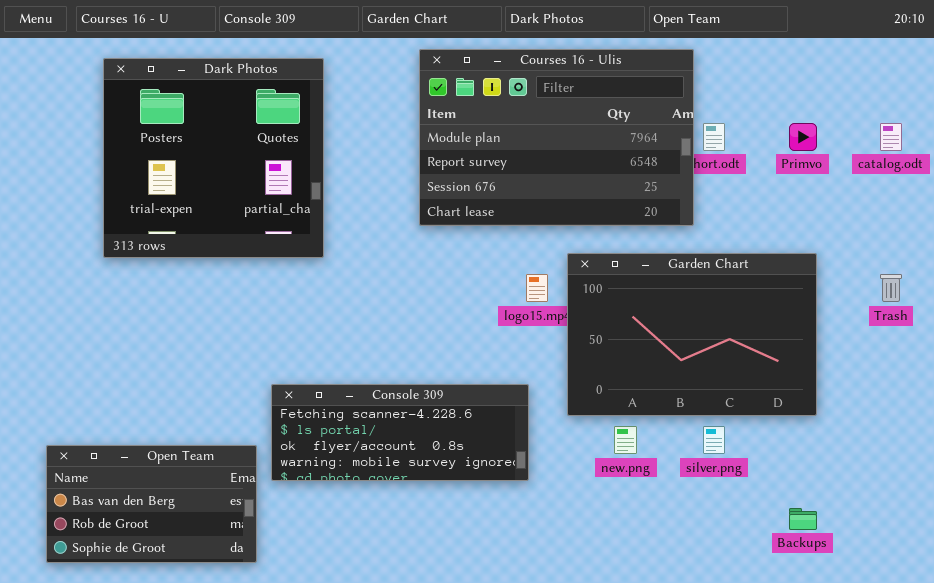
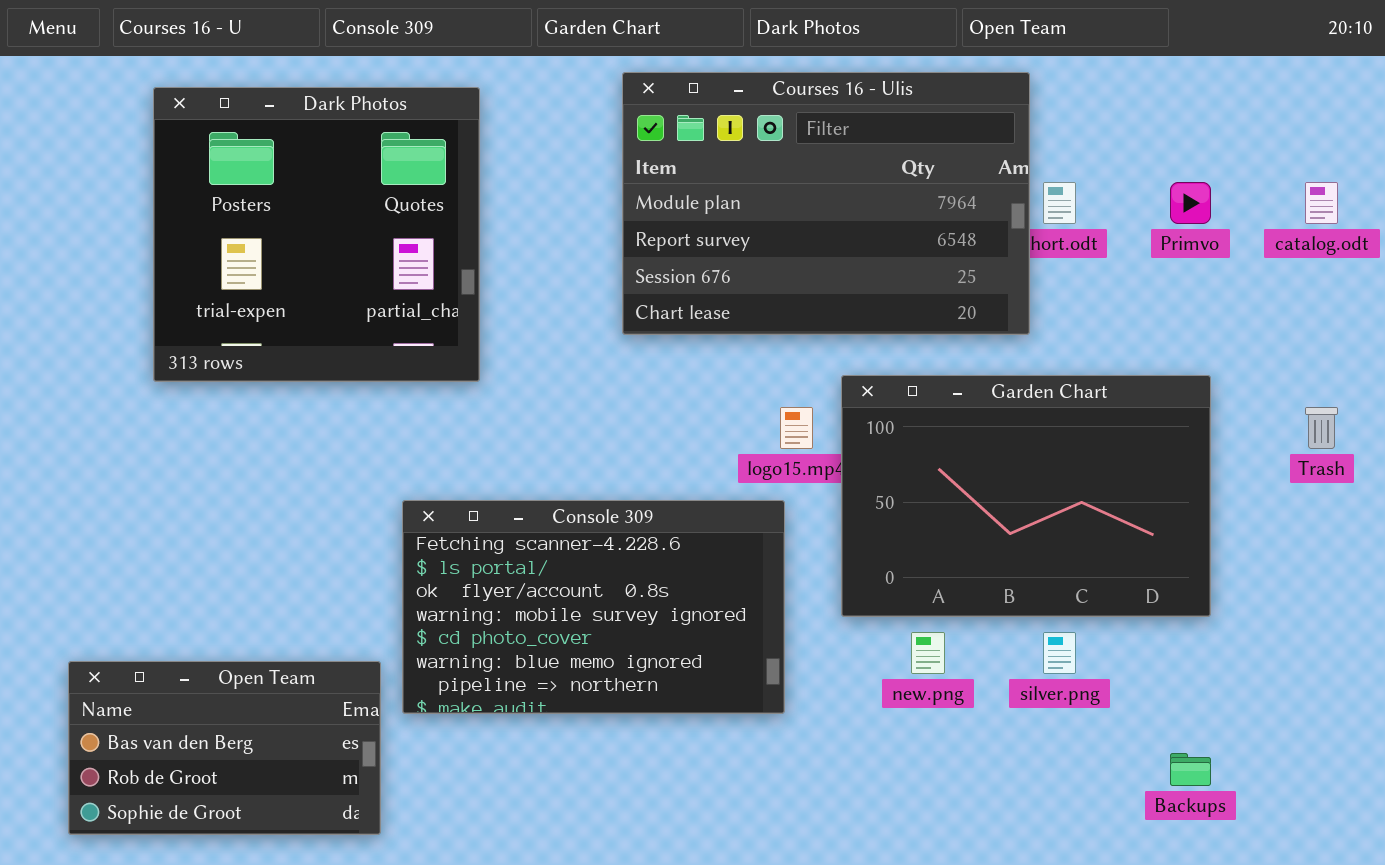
Console 309: [271,384,529,481] -> [402,500,785,714], resized

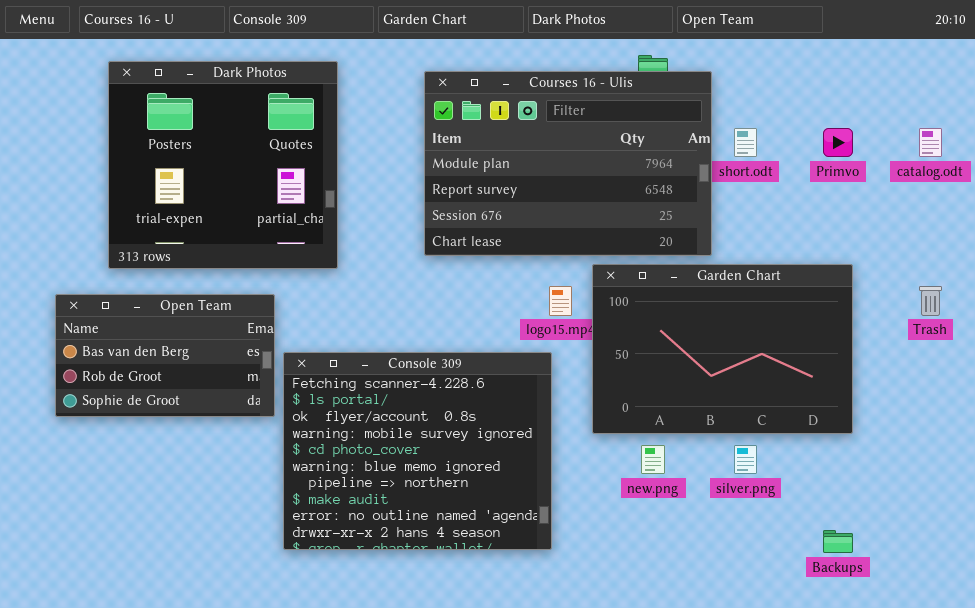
Courses 16 - Ulis: [622,72,1030,335] -> [424,71,712,256], moved
Console 309: [402,500,785,714] -> [283,352,552,550], resized
Open Team: [68,661,381,835] -> [55,294,275,417], moved

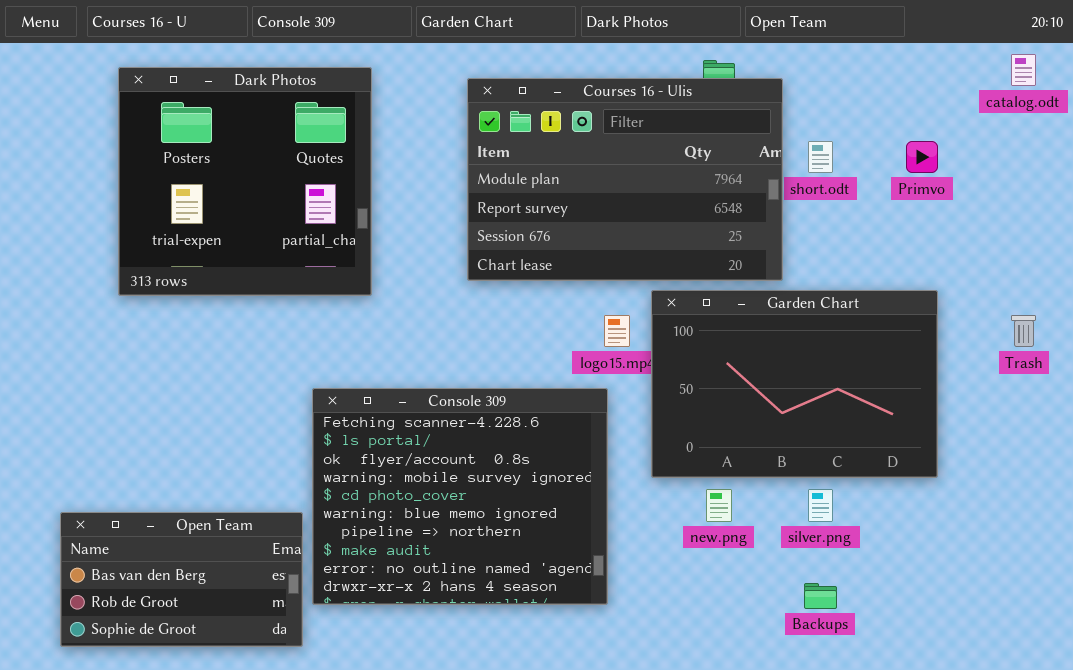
catalog.odt: [919,128,942,157] -> [1011,54,1036,86], moved
Open Team: [55,294,275,417] -> [60,512,303,647], moved
Backups: [823,530,853,553] -> [804,583,837,609], moved

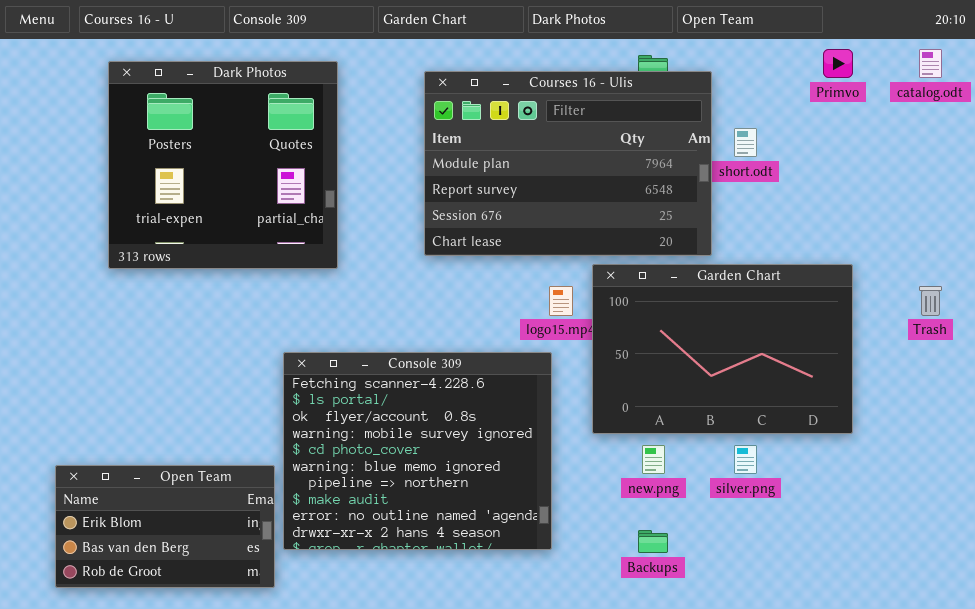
Primvo: [906,141,938,173] -> [823,49,853,78], moved
Open Team: [60,512,303,647] -> [55,465,275,588], scrolled up 1 row
Backups: [804,583,837,609] -> [638,530,668,553], moved

